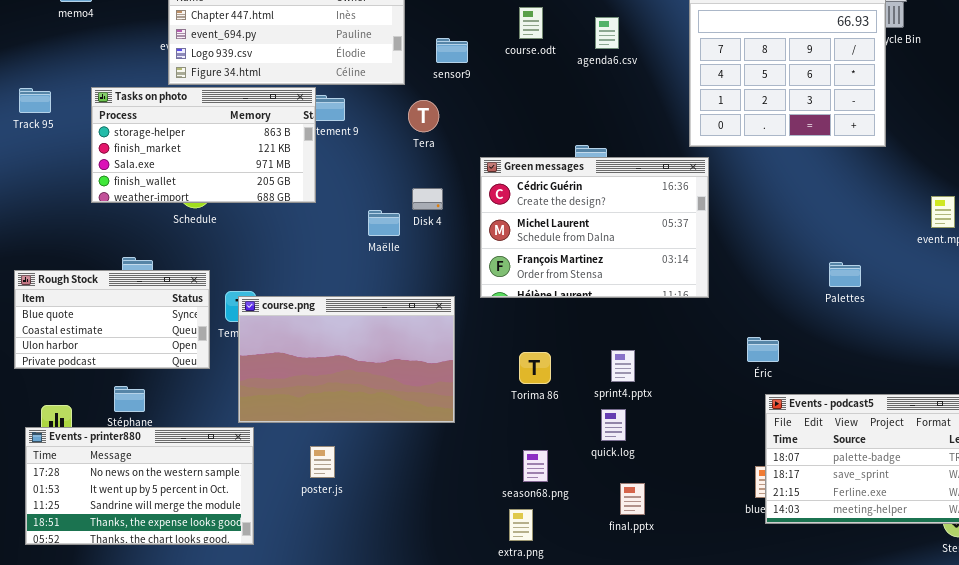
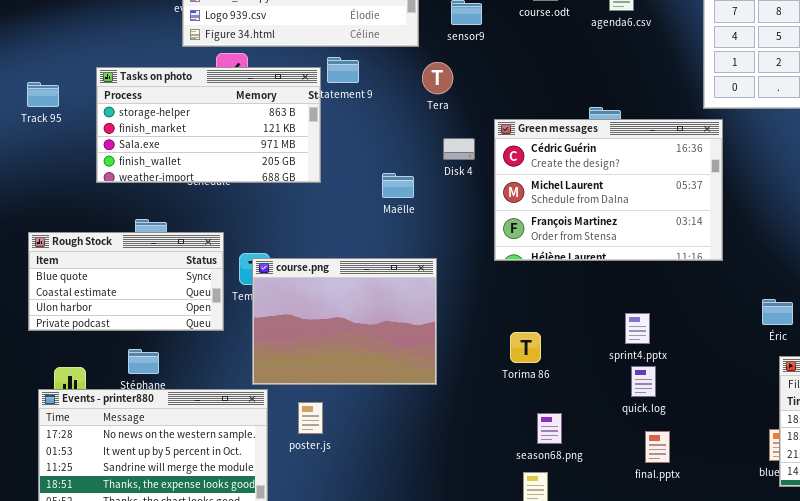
Tasks on photo: [91,87,316,203] -> [96,67,321,183], moved
Track 95: [19,88,51,113] -> [27,82,59,107], moved
Disk 4: [412,188,443,210] -> [443,138,475,160], moved
course.png: [238,296,455,423] -> [252,258,437,385], resized
Torima 86: [519,352,551,384] -> [510,332,541,363], moved
quick.log: [601,409,626,441] -> [631,366,656,397], moved
poster.js: [310,446,335,478] -> [298,402,323,434], moved
final.pptx: [620,483,645,515] -> [645,431,670,463], moved

